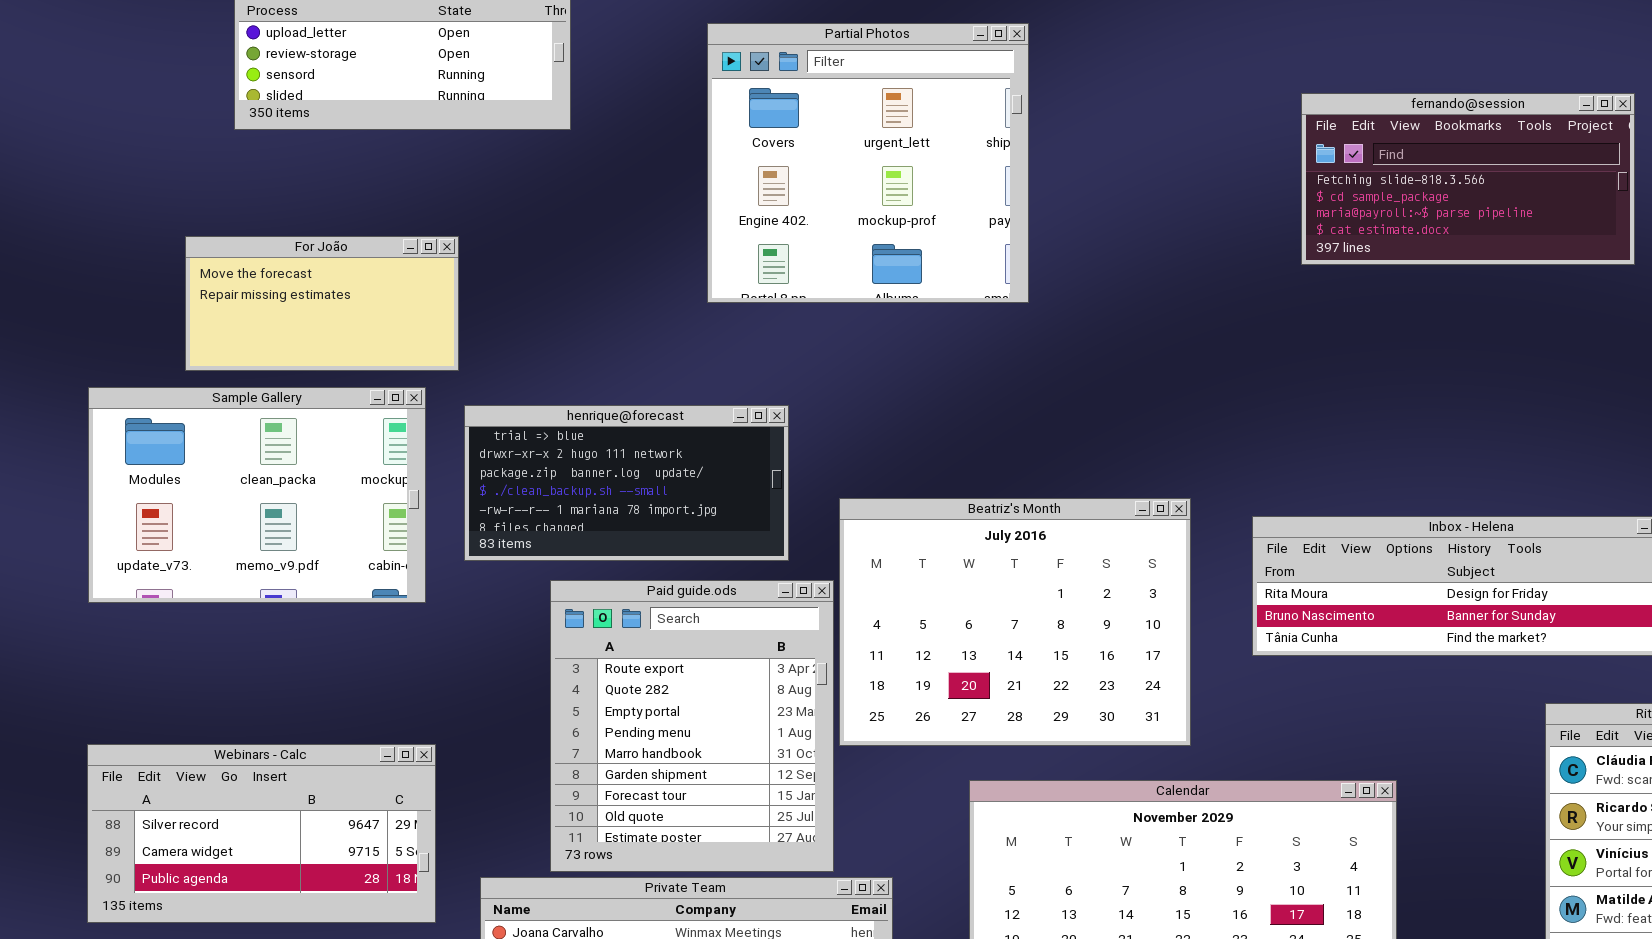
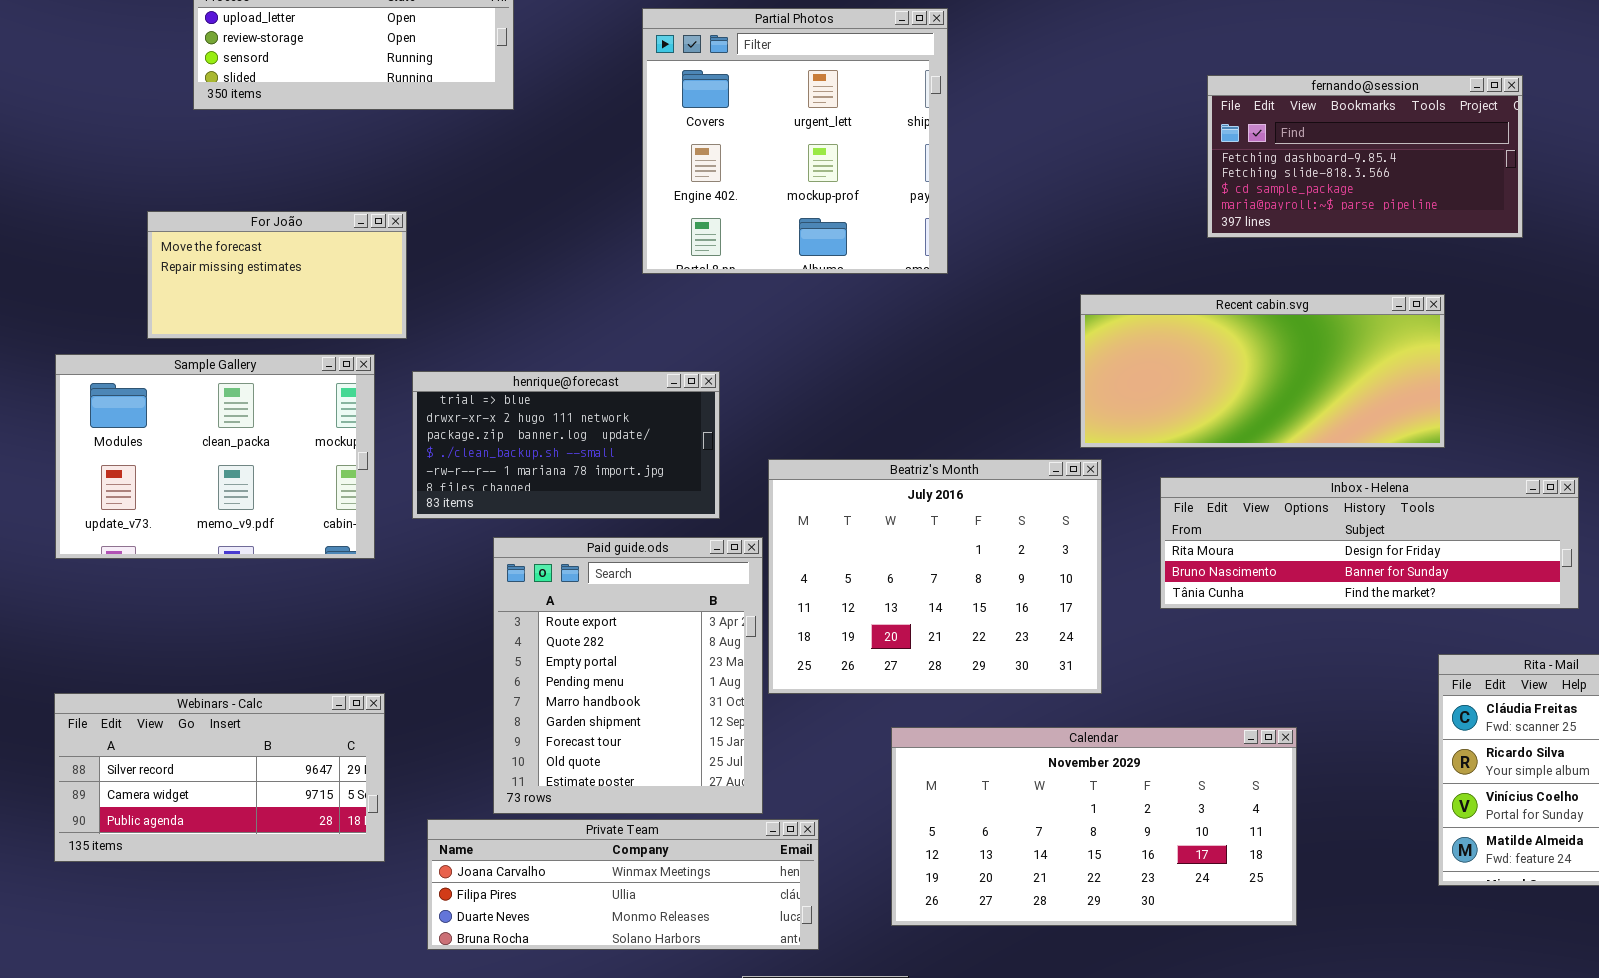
fernando@session: [1301,93,1635,265] -> [1207,75,1523,238], scrolled up 1 row
Recent cabin.svg: none -> [1080,294,1445,448], opened

